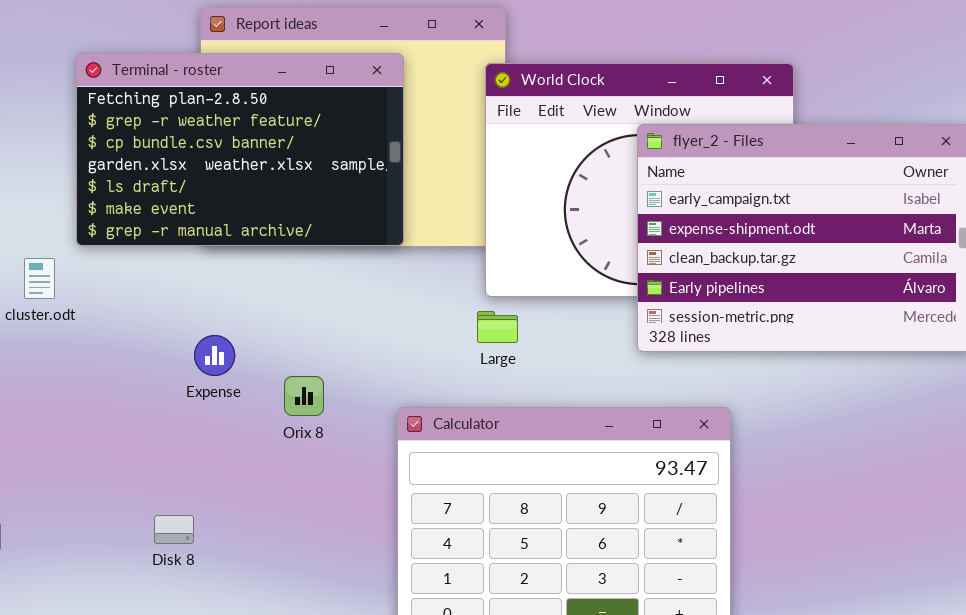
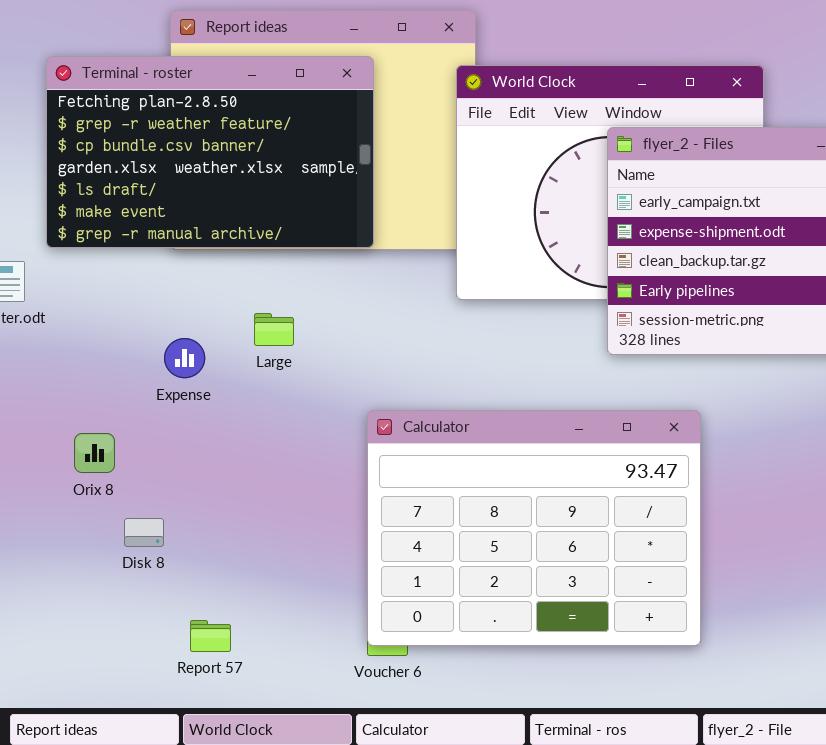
Large: [477,311,518,343] -> [254,313,294,346], moved
Orix 8: [284,376,324,416] -> [74,433,115,473], moved

